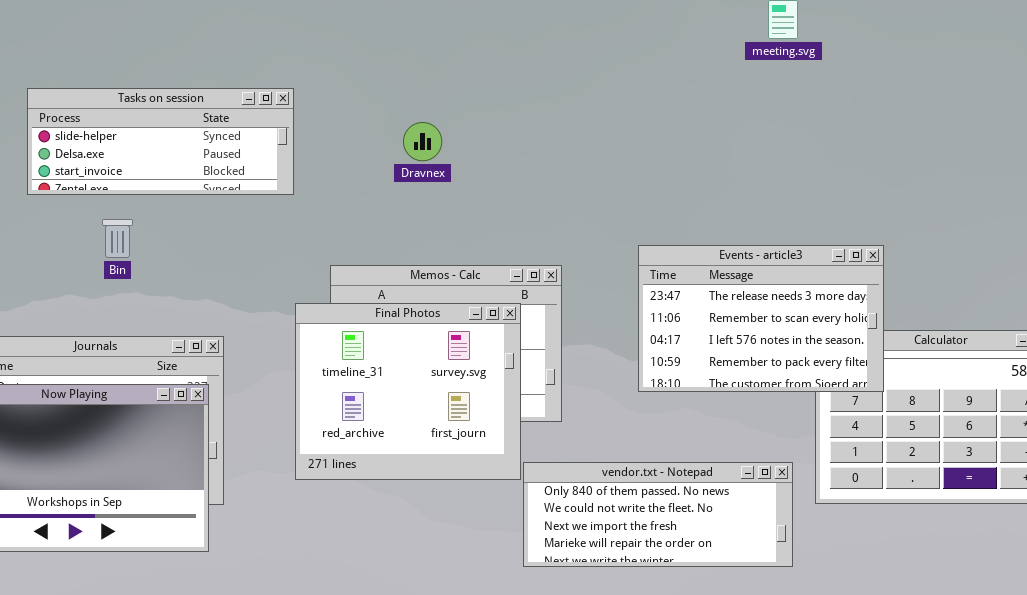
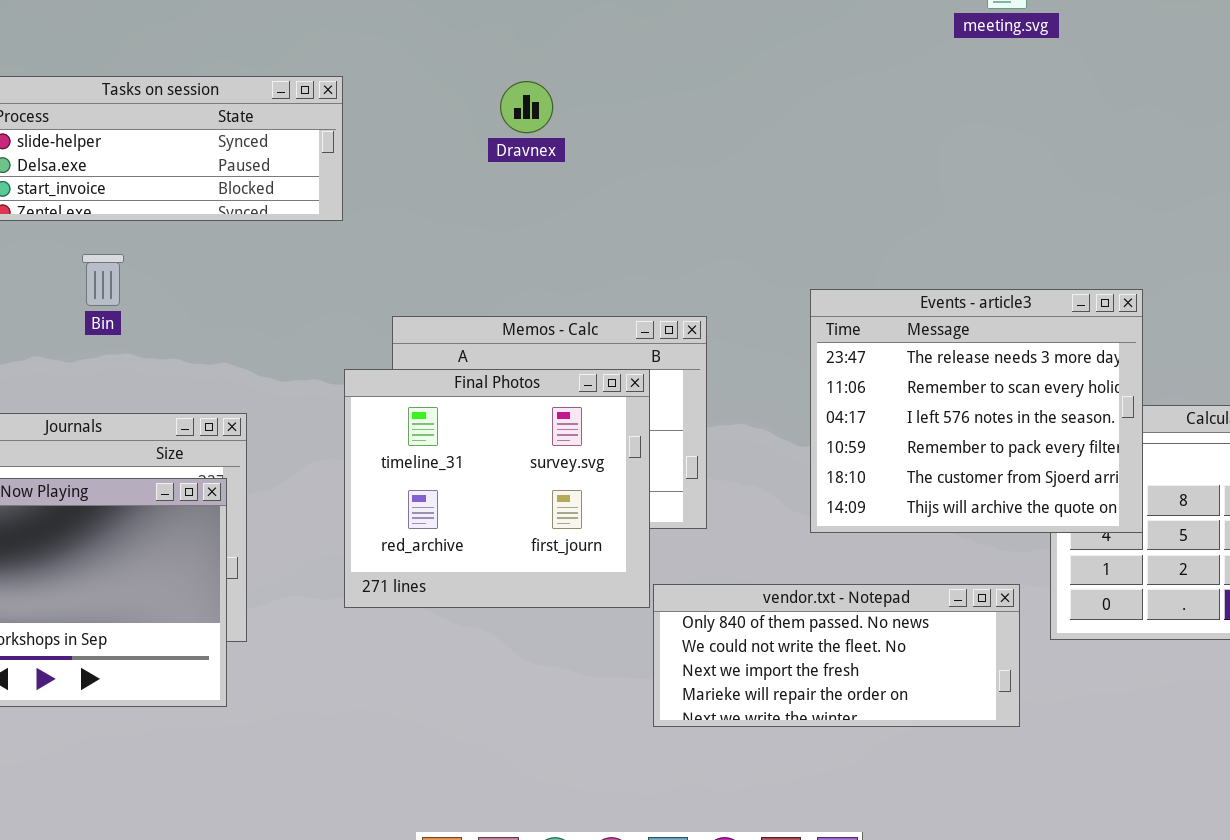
Dravnex: [403,122,442,161] -> [500,81,553,133], moved
Events - article3: [638,245,884,392] -> [810,289,1143,533], resized

